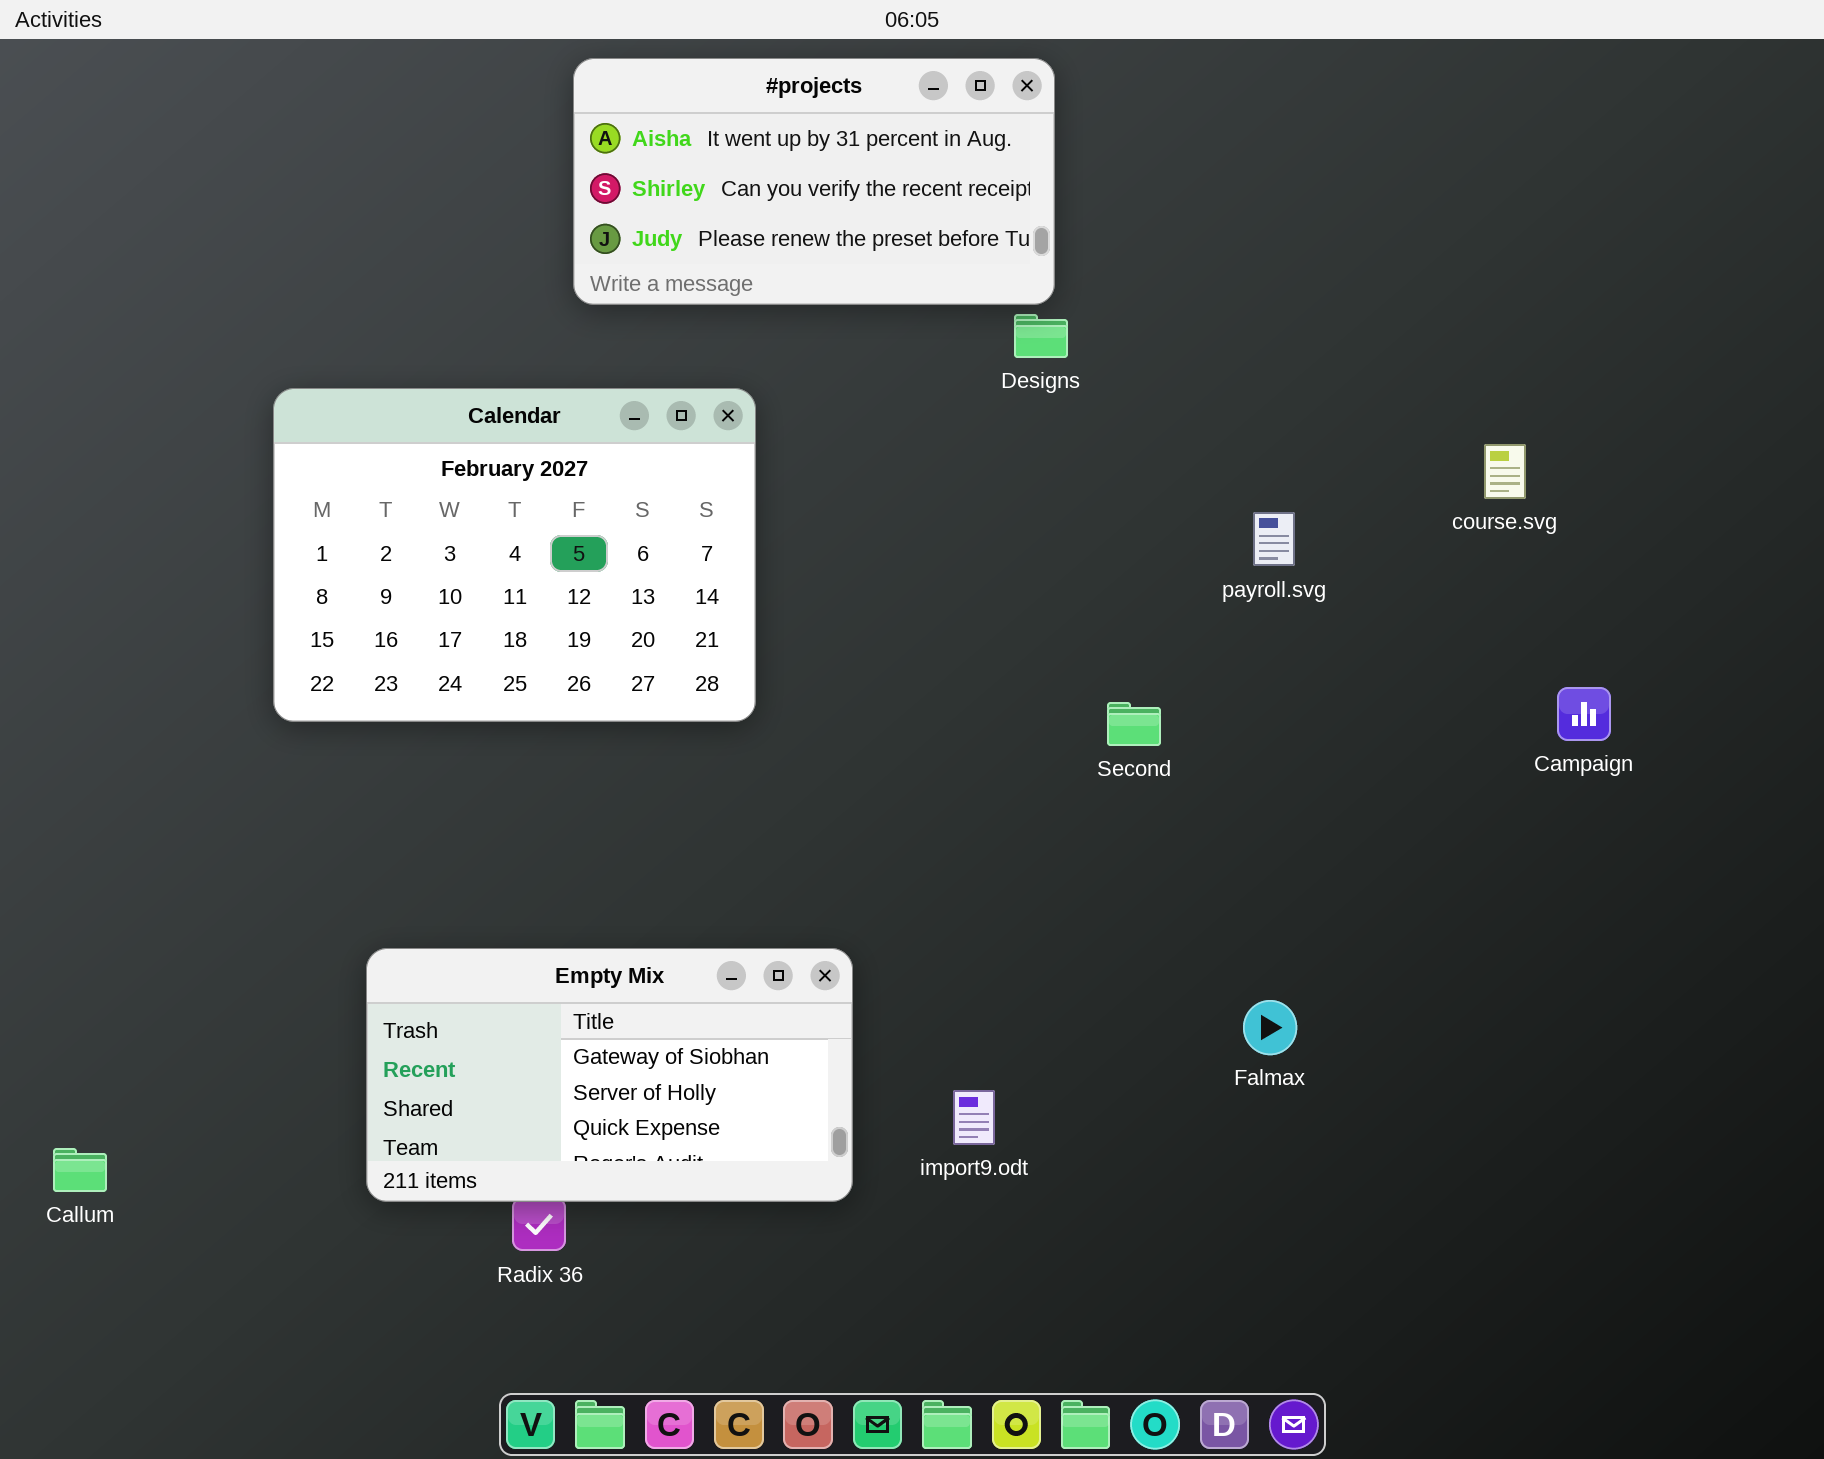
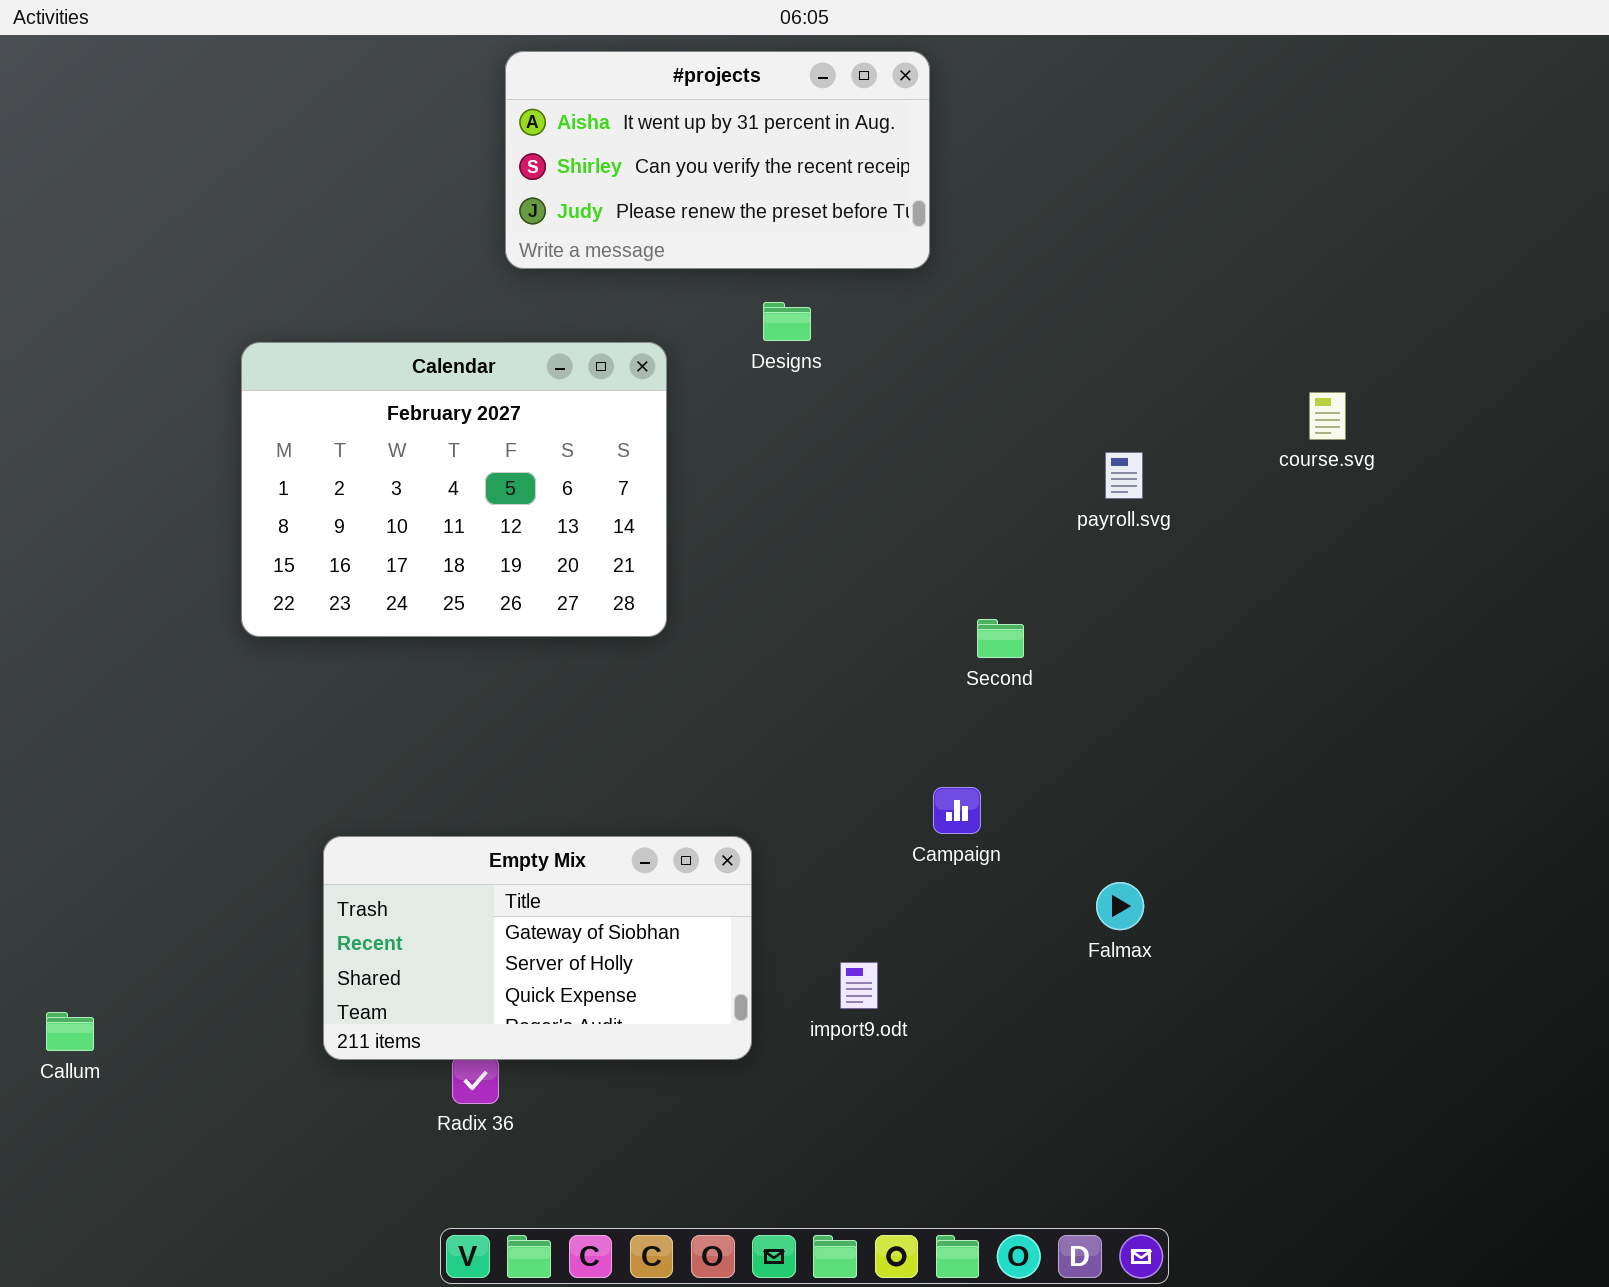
Designs: [1014,314,1068,358] -> [763,302,811,341], moved
Campaign: [1557,687,1611,741] -> [933,787,981,834], moved

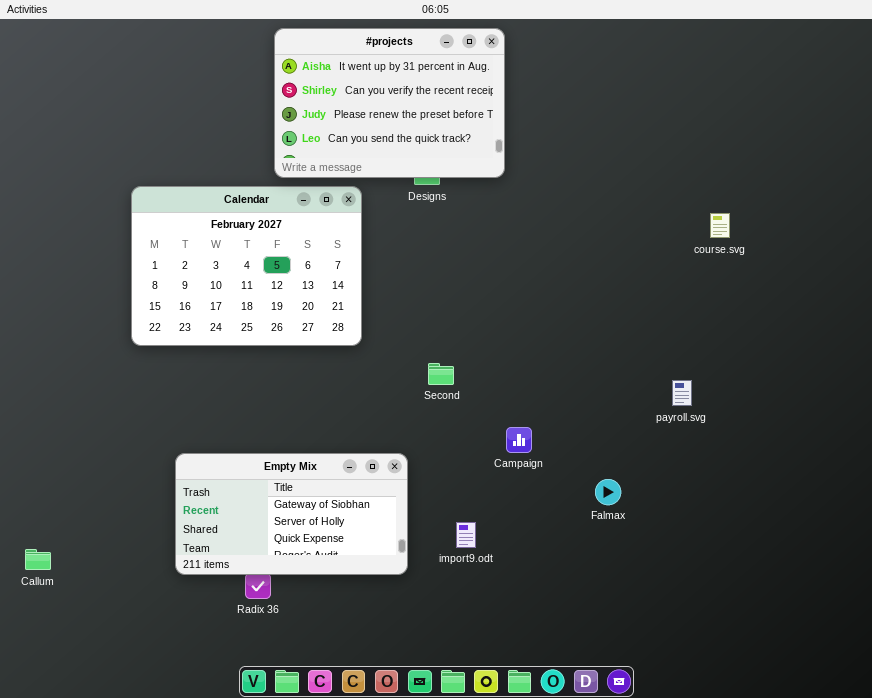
#projects: [505,51,930,269] -> [274,28,505,178], resized
payroll.svg: [1105,452,1143,499] -> [672,380,692,406], moved
Second: [977,619,1024,658] -> [428,363,454,385], moved

